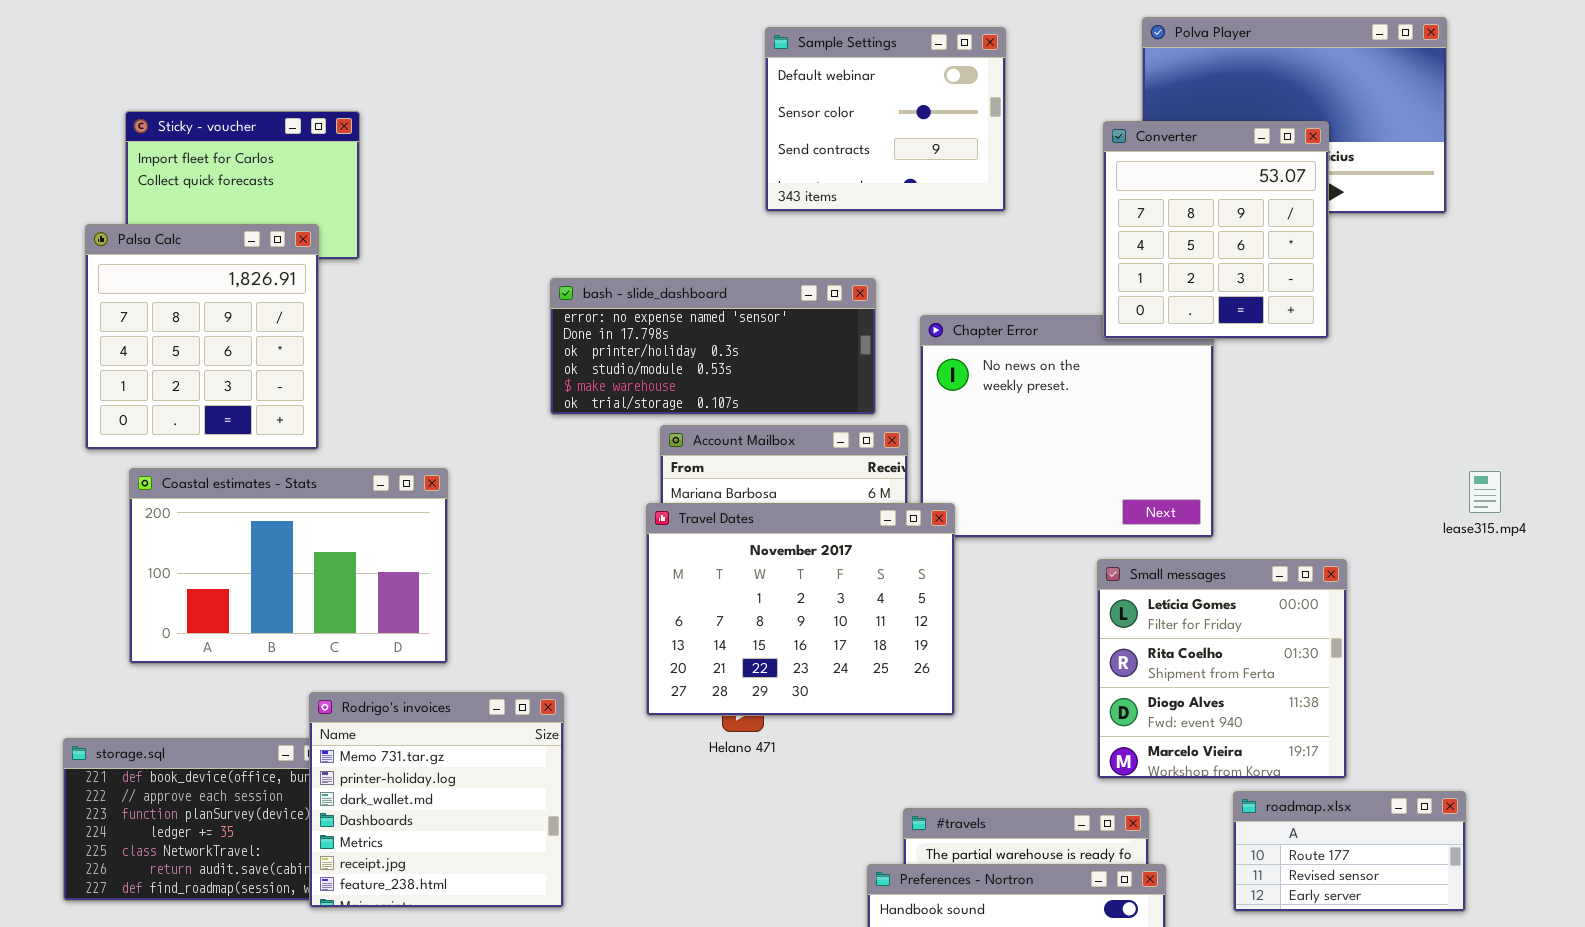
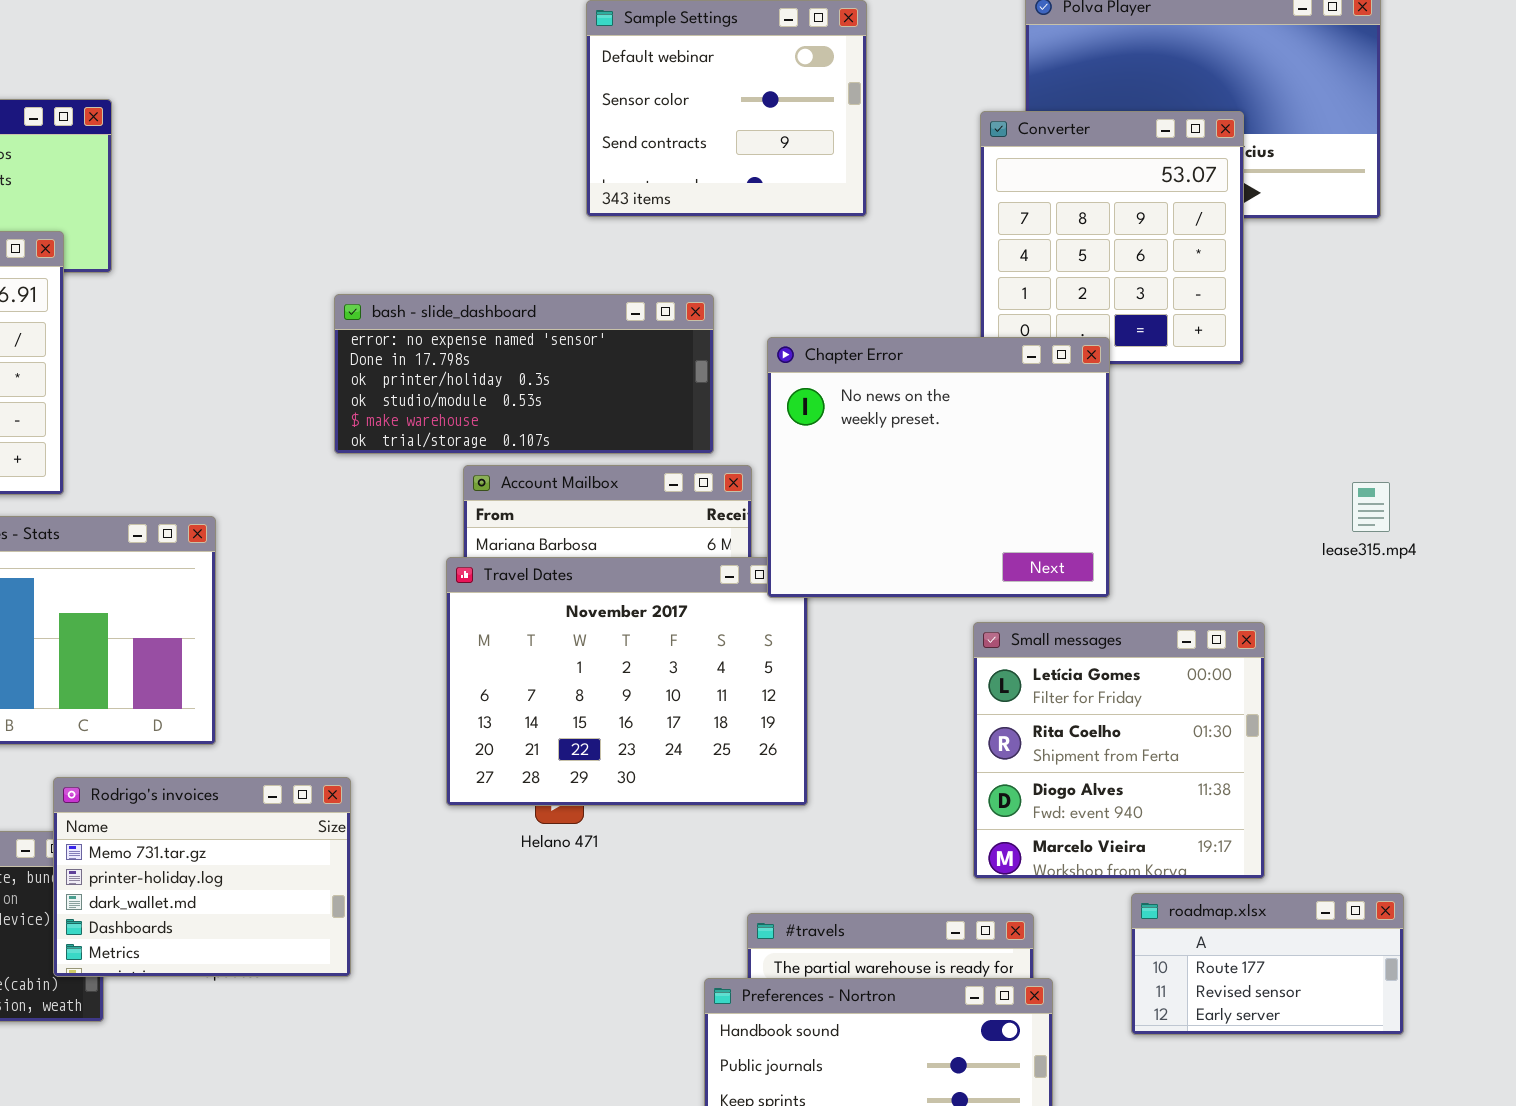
Chapter Error: [920,315,1214,538] -> [767,337,1110,598], raised
lease315.mp4: [1469,471,1501,513] -> [1352,482,1390,532], moved
Rodrigo's invoices: [309,692,564,908] -> [53,777,351,977], resized

